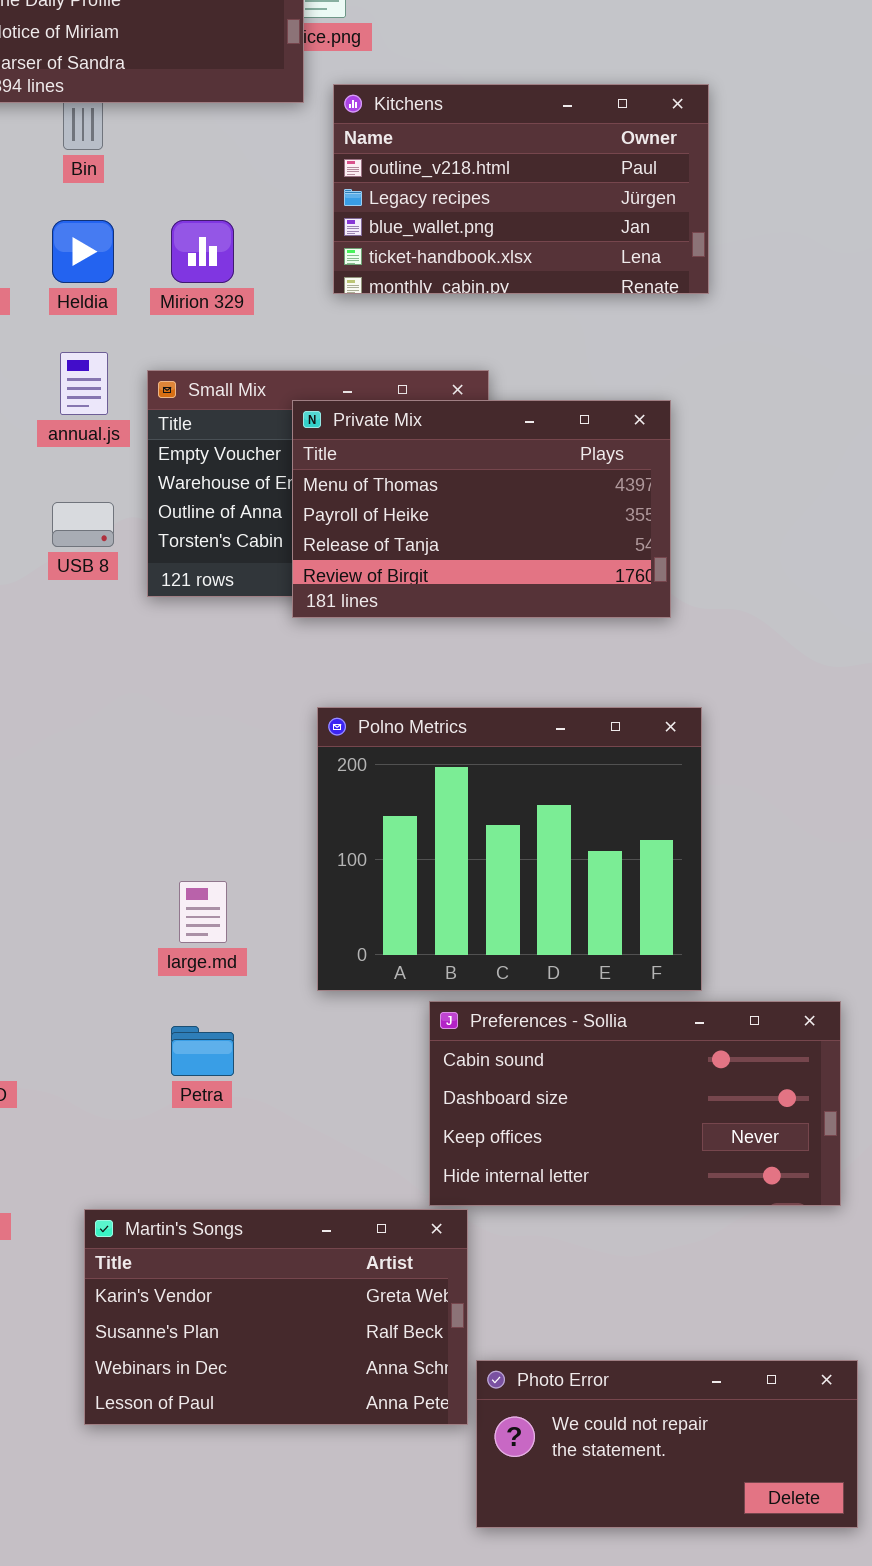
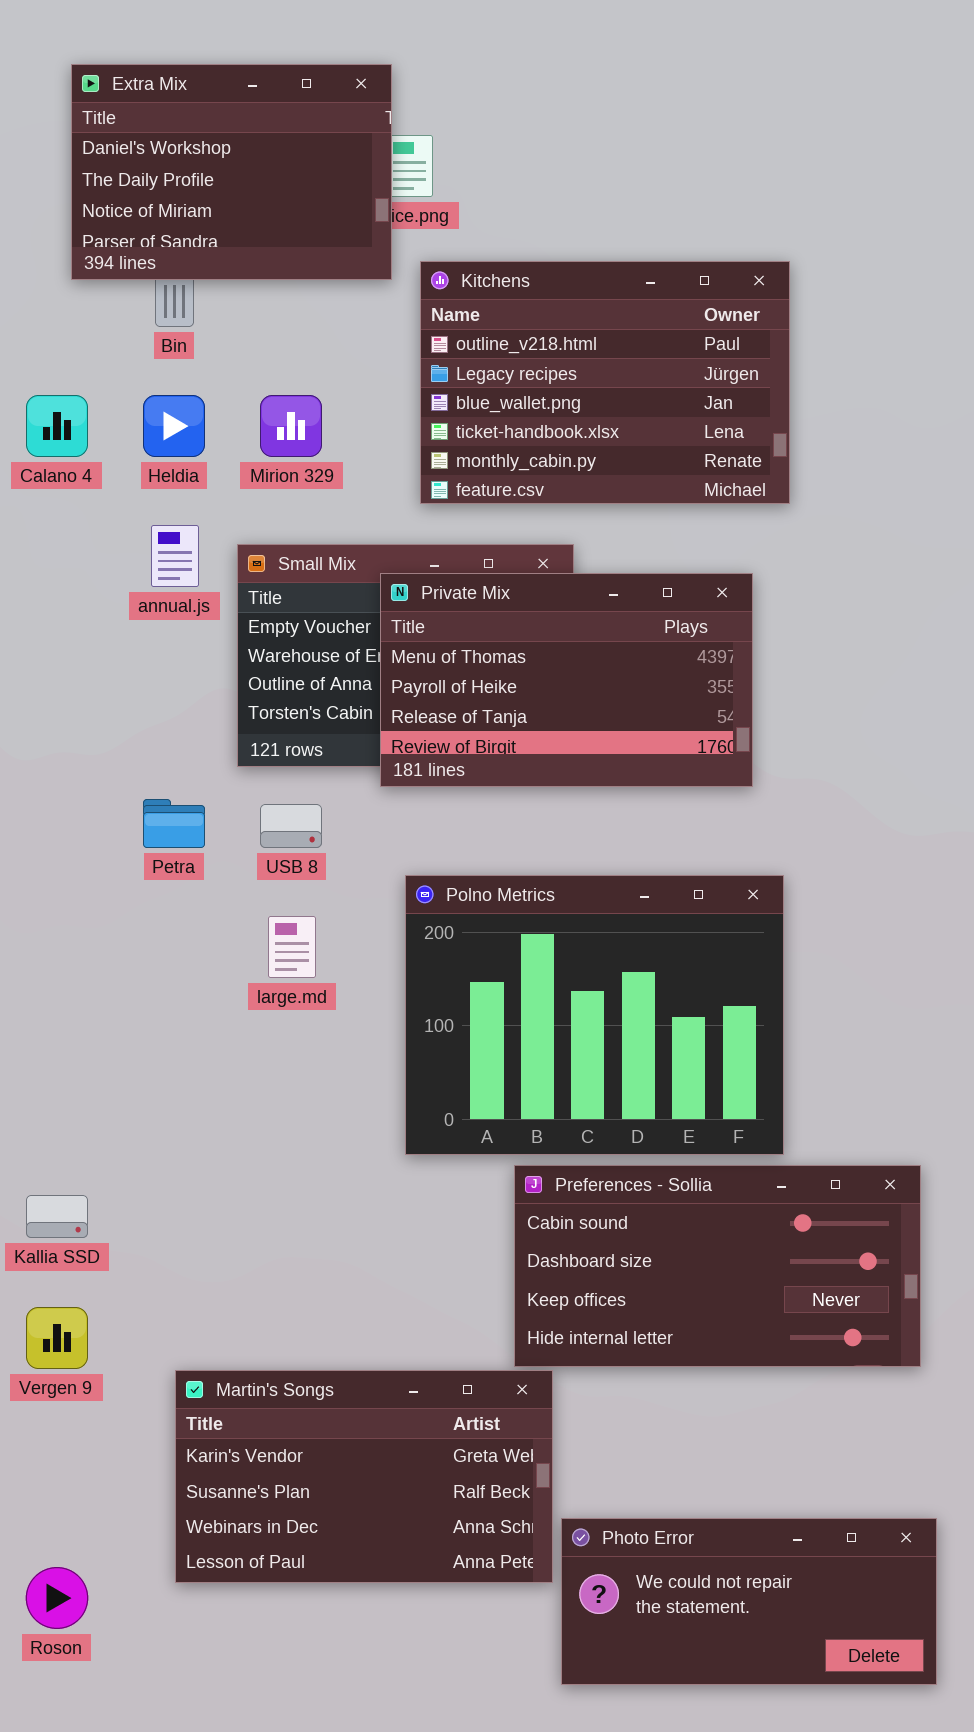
Kitchens: [333,84,709,294] -> [420,261,790,504], resized
USB 8: [52,502,114,547] -> [260,804,322,848], moved
large.md: [179,881,227,943] -> [268,916,316,978], moved
Petra: [171,1026,234,1076] -> [143,799,205,848], moved

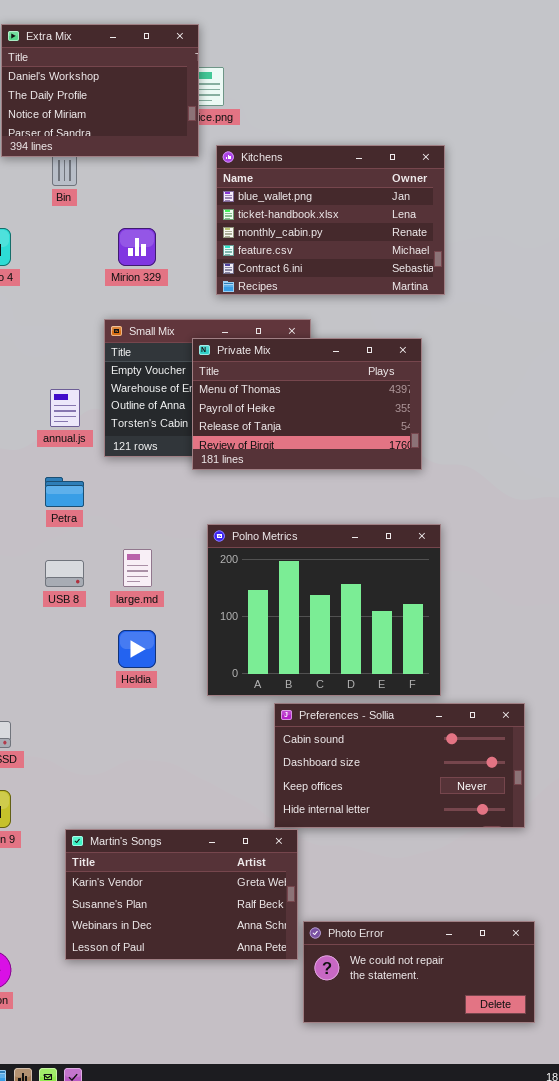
Kitchens: [420,261,790,504] -> [216,145,445,295], scrolled down 2 rows
Heldia: [143,395,205,457] -> [118,630,156,668], moved
annual.js: [151,525,199,587] -> [50,389,80,427], moved
USB 8: [260,804,322,848] -> [45,560,84,587], moved

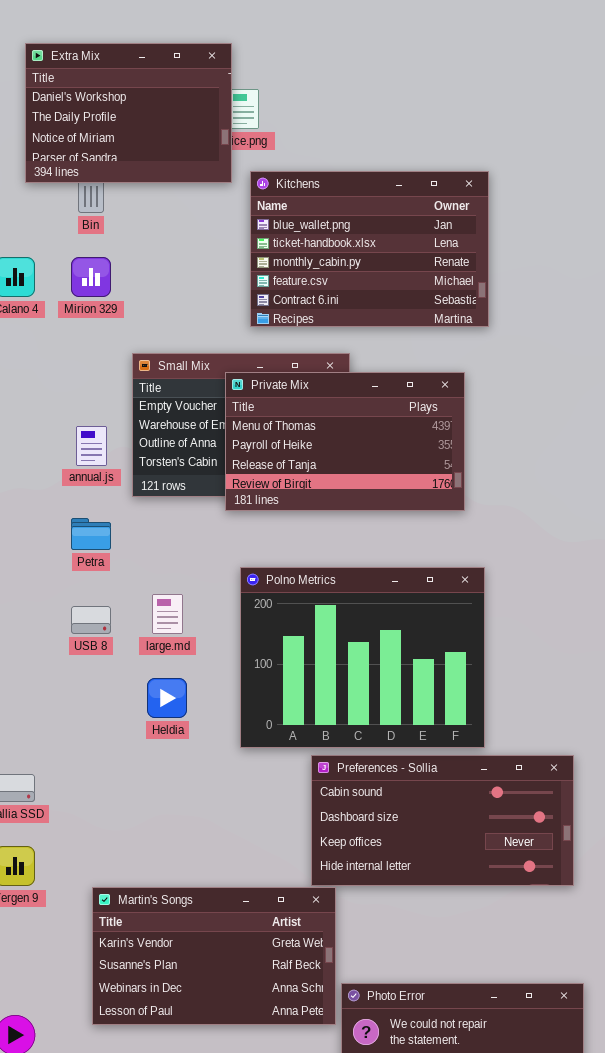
Mirion 329: [118,228,156,266] -> [71,257,111,297], moved

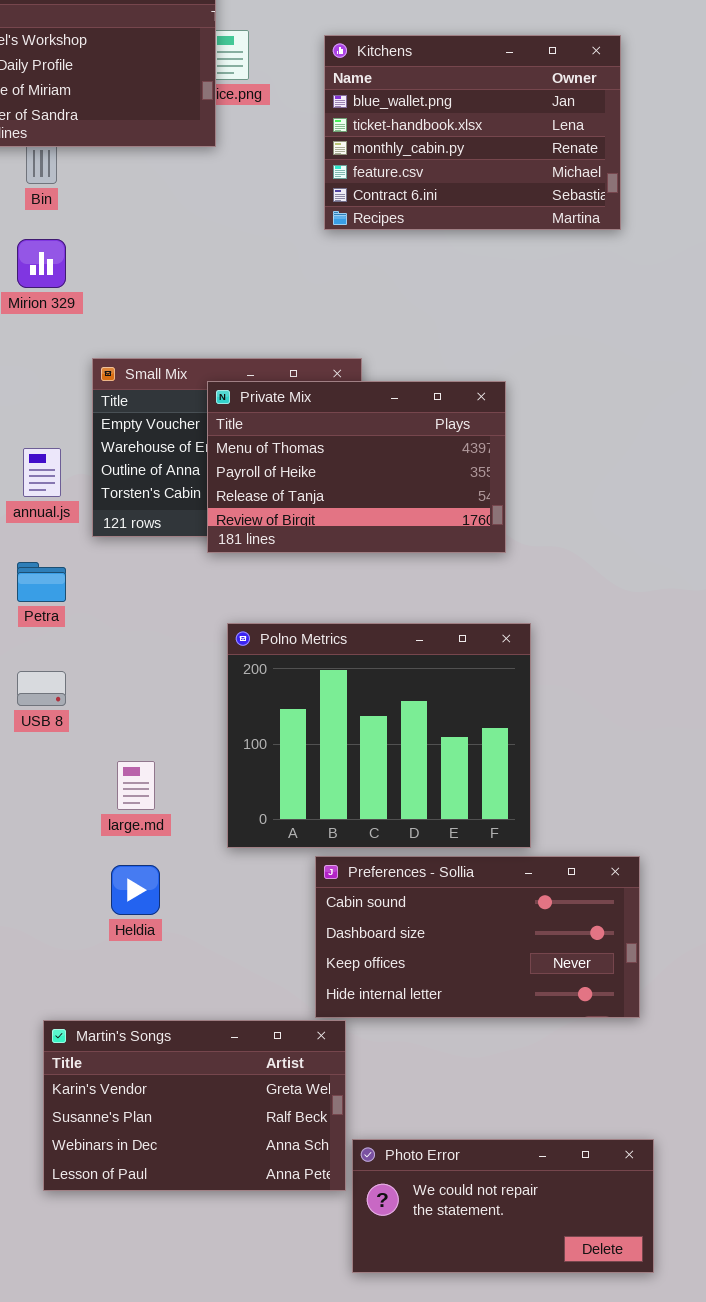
Kitchens: [250,171,489,327] -> [324,35,621,230], moved
large.md: [152,594,183,634] -> [117,761,155,810], moved
Heldia: [147,678,187,718] -> [111,865,160,915], moved

